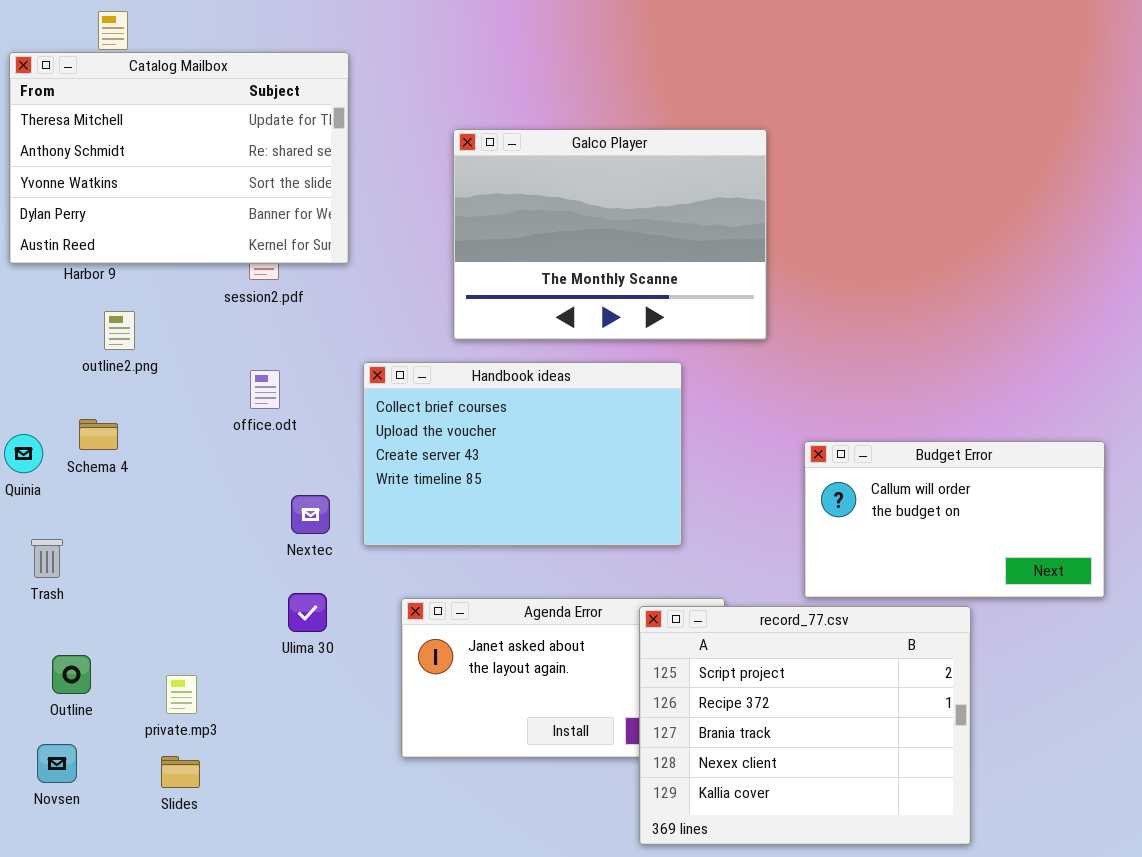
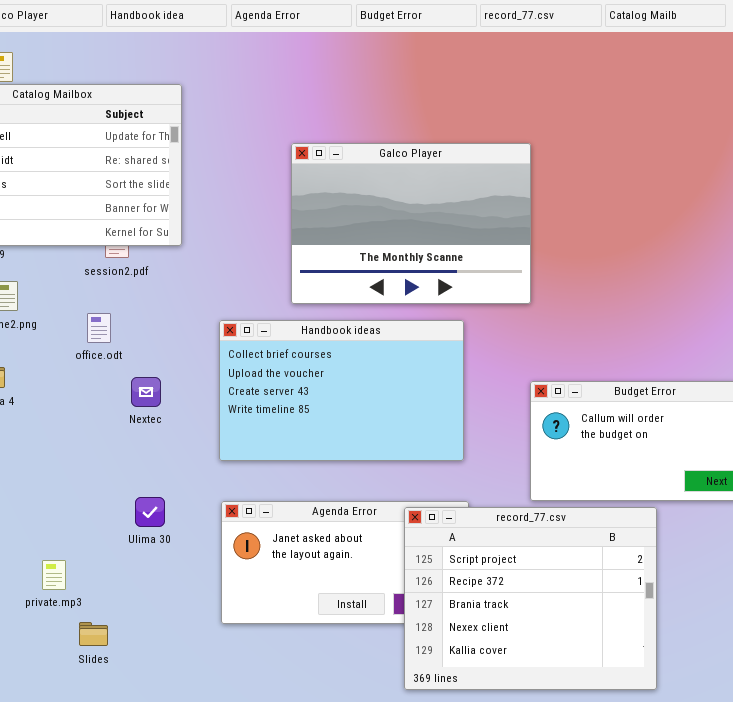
Galco Player: [453,129,767,340] -> [291,143,531,304], moved
Handbook ideas: [363,362,682,546] -> [219,320,464,461], moved
office.odt: [250,370,280,409] -> [87,313,111,343], moved
Nextec: [291,495,330,534] -> [131,377,161,407], moved
Slides: [161,756,200,788] -> [79,622,108,646], moved

